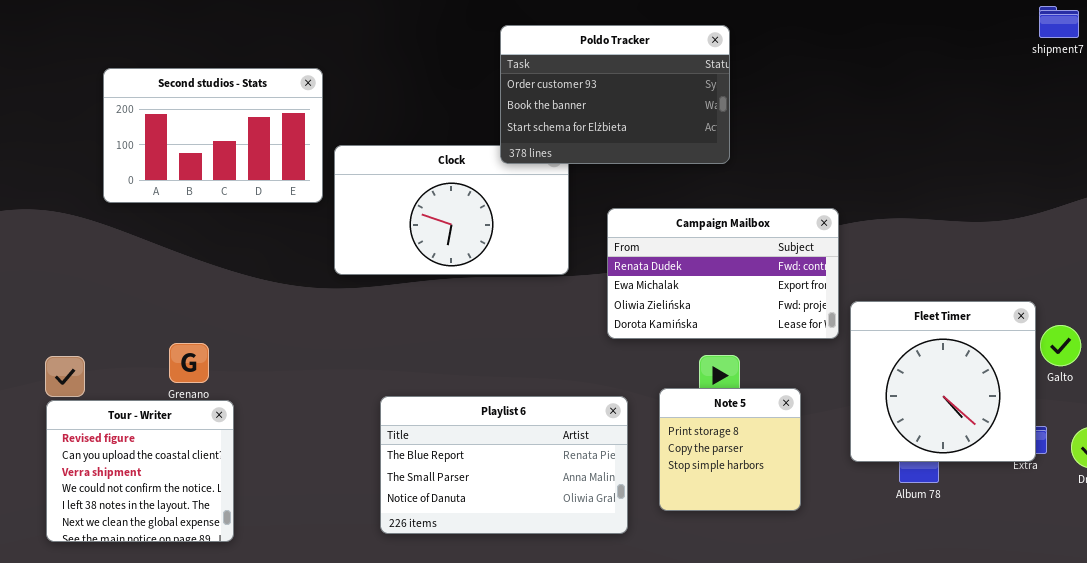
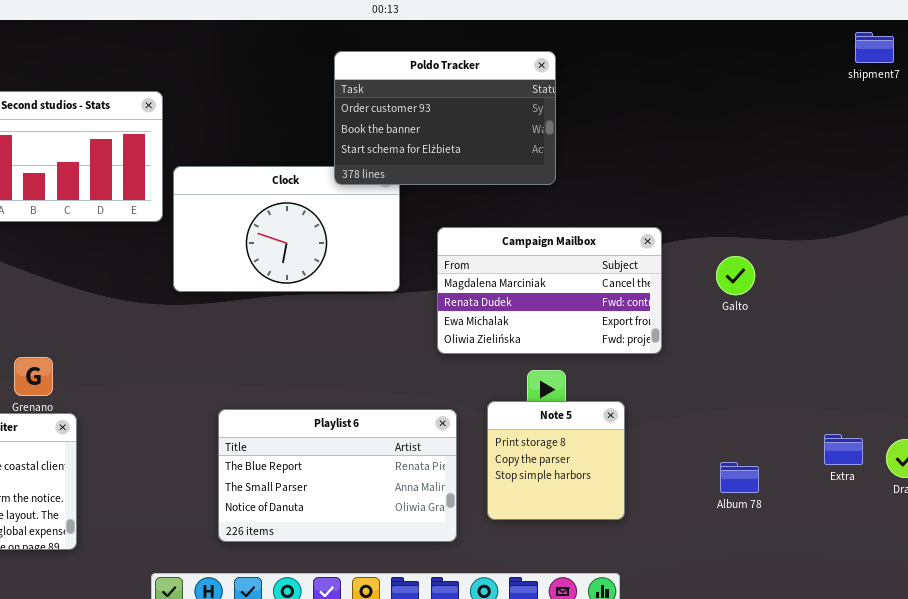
Campaign Mailbox: [607,208,839,339] -> [437,227,662,354], scrolled up 1 row
Fleet Timer: [850,301,1036,462] -> none, closed
Galto: [1040,325,1081,366] -> [716,256,755,295], moved

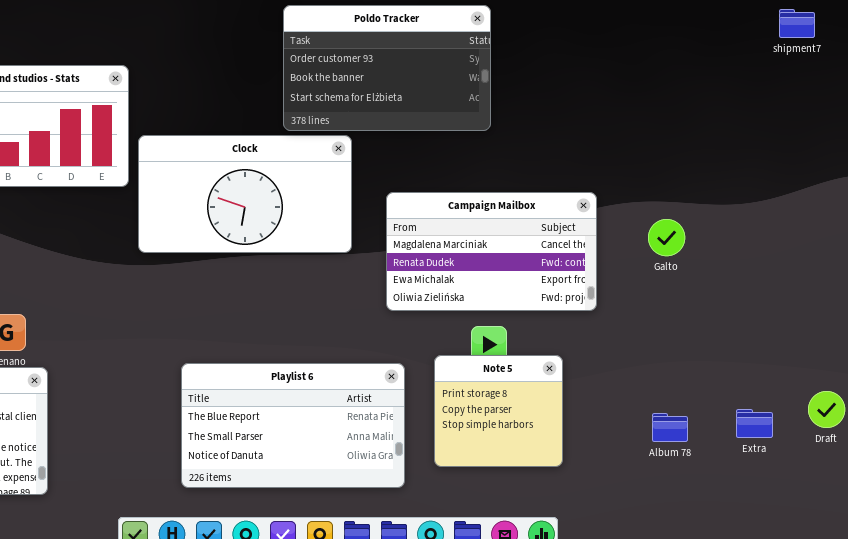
Poldo Tracker: [334,51,556,185] -> [283,5,491,131], moved
Extra: [824,434,863,465] -> [736,409,773,438], moved

